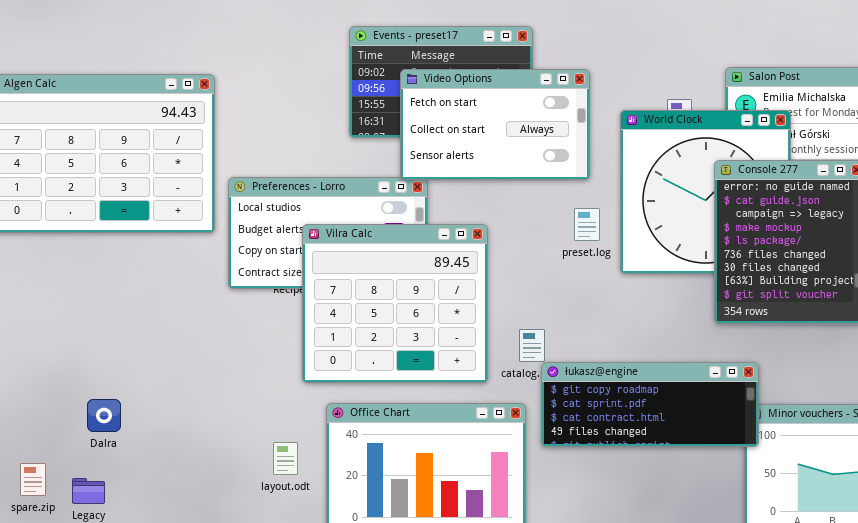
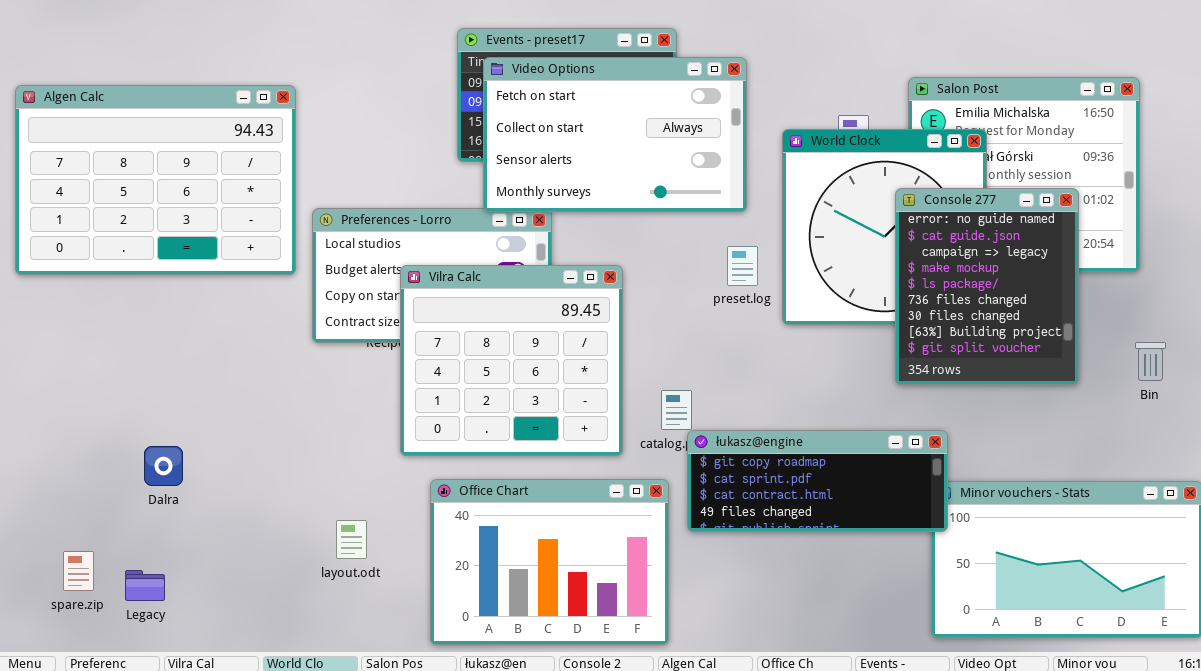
Video Options: [400,69,590,180] -> [483,57,747,212], resized
Dalra: [87,399,121,432] -> [144,446,183,486], moved
layout.odt: [273,442,298,475] -> [336,520,367,559], moved

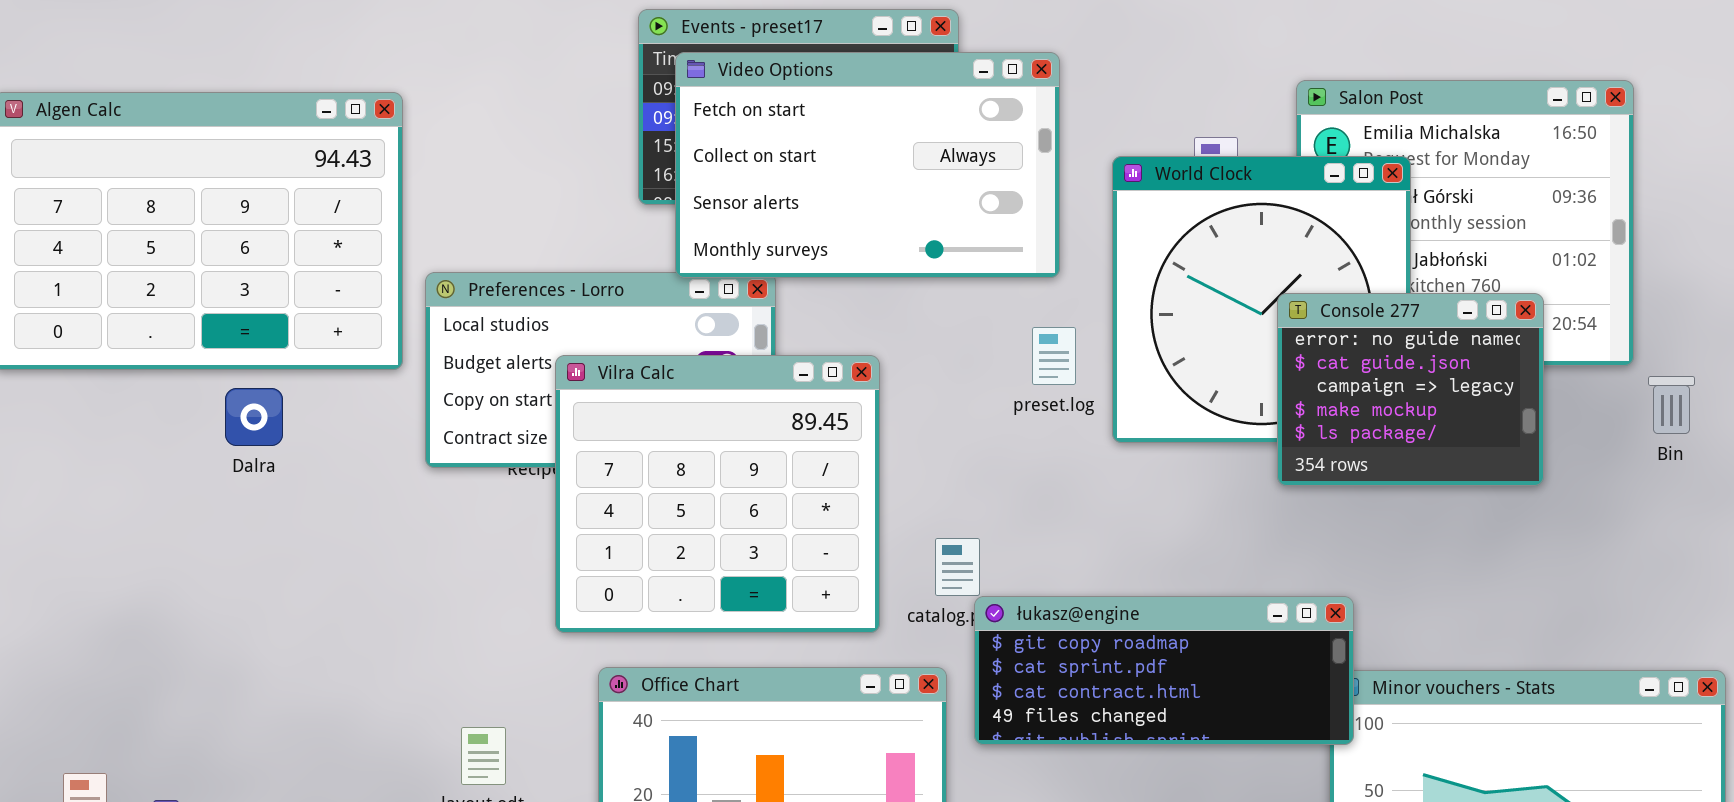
Console 277: [895,188,1079,385] -> [1277,293,1544,486], moved, resized
Bin: [1135,342,1166,381] -> [1648,376,1695,434], moved
Dalra: [144,446,183,486] -> [225,388,283,446], moved

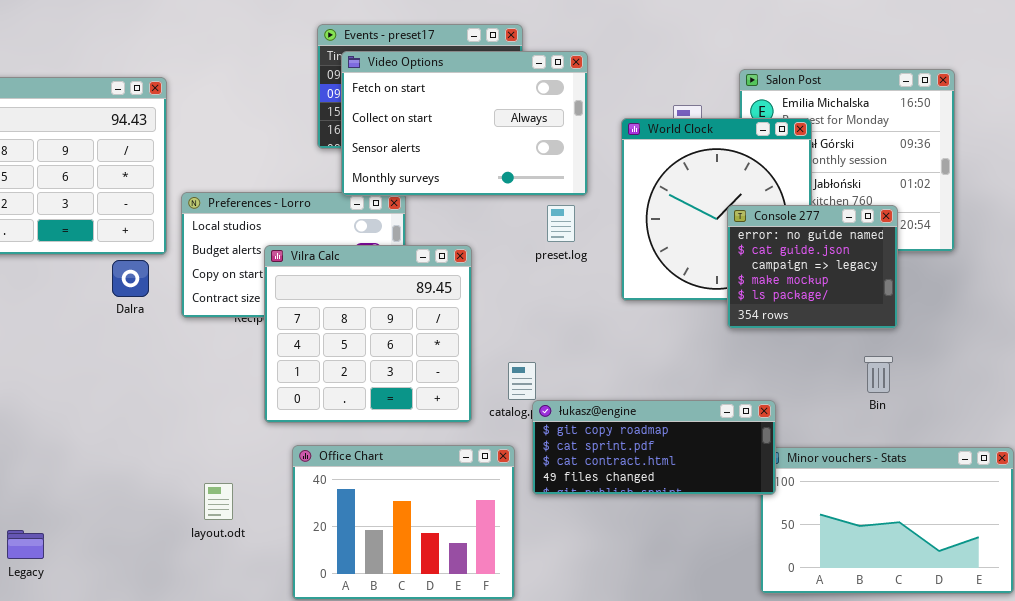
preset.log: [1032,327,1076,385] -> [547,205,575,242], moved
Bin: [1648,376,1695,434] -> [864,356,893,393], moved
Dalra: [225,388,283,446] -> [112,260,149,297], moved

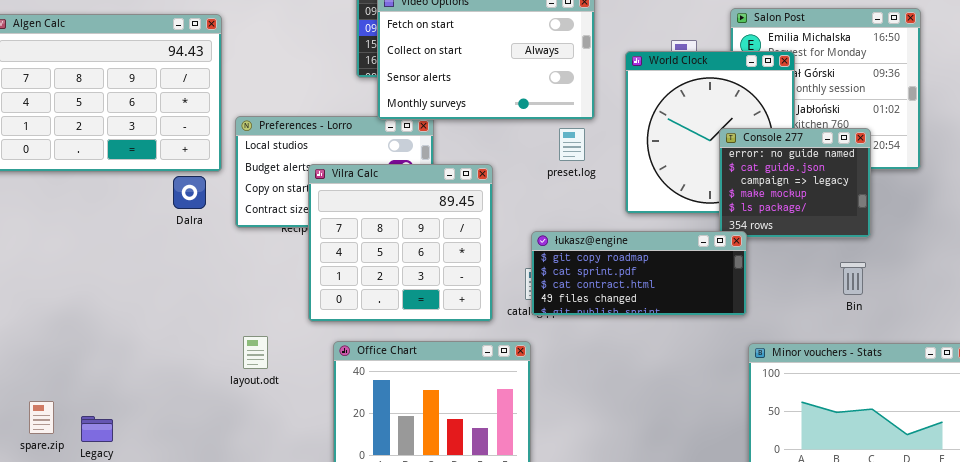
łukasz@engine: [532,400,776,495] -> [531,231,747,316], moved
layout.odt: [204,483,233,520] -> [243,336,268,369], moved

